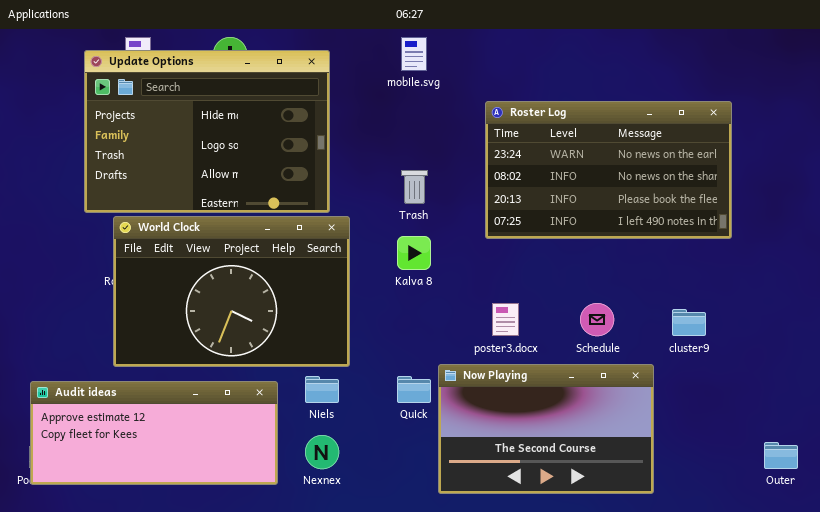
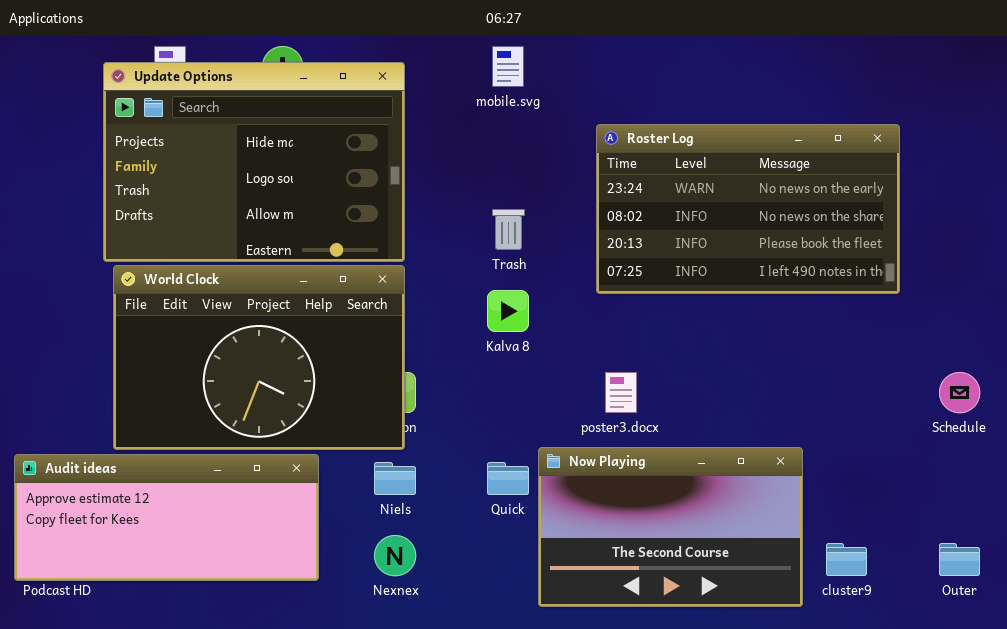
World Clock: [113,216,350,367] -> [113,265,405,450], moved
Schedule: [580,303,614,336] -> [939,372,980,413], moved
cluster9: [672,309,706,336] -> [826,543,867,576], moved
Audit ideas: [30,381,278,485] -> [14,454,319,581], moved

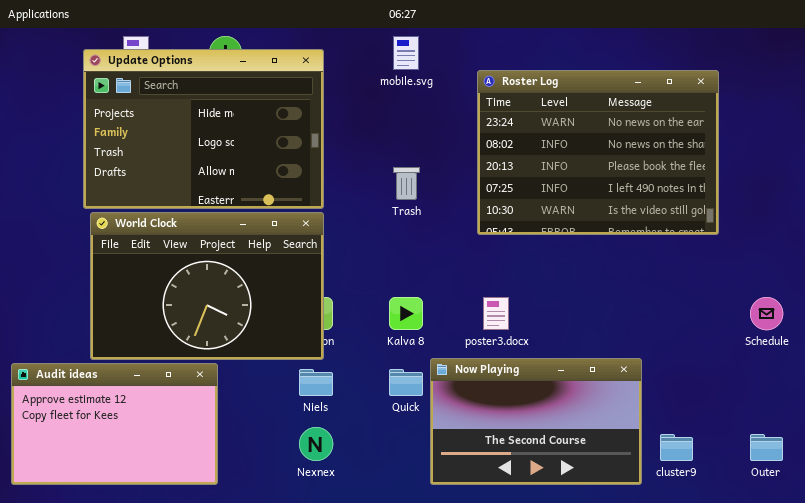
Roster Log: [596,124,900,294] -> [477,70,719,235], resized
Kalva 8: [487,290,529,332] -> [389,297,423,330], moved
Audit ideas: [14,454,319,581] -> [11,363,218,485], resized

